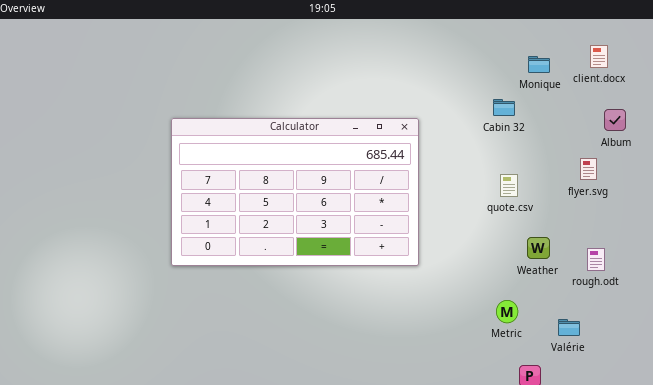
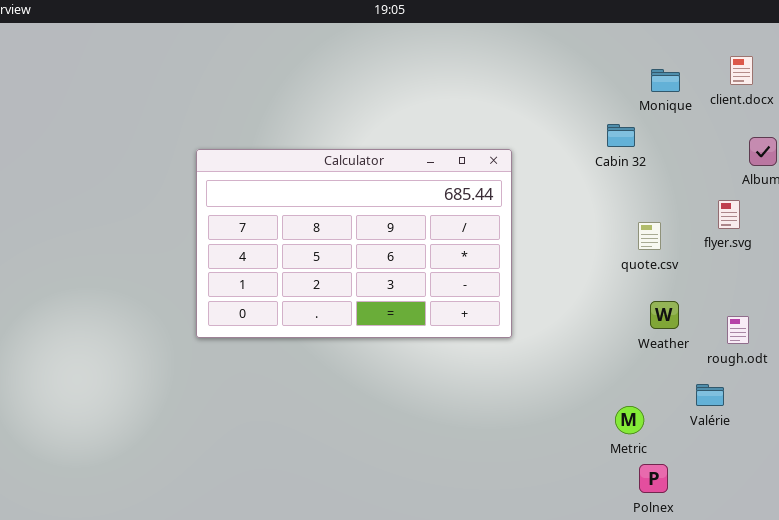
quote.csv: [500,174,518,197] -> [638,222,661,250], moved
Metric: [496,300,518,323] -> [615,406,644,434], moved
Valérie: [558,319,580,336] -> [696,384,724,406], moved

